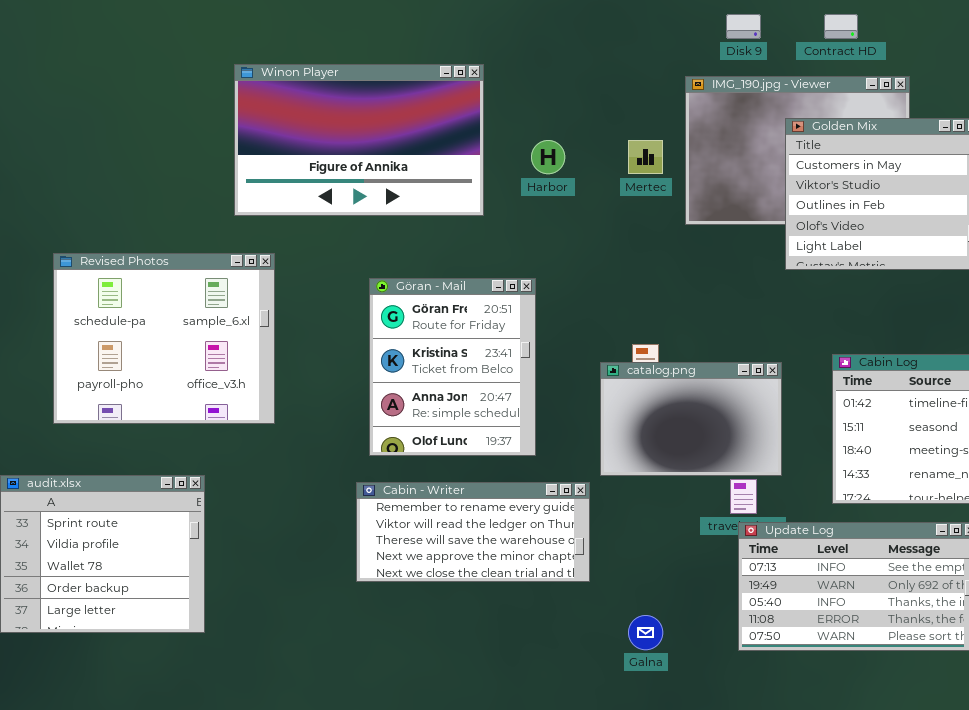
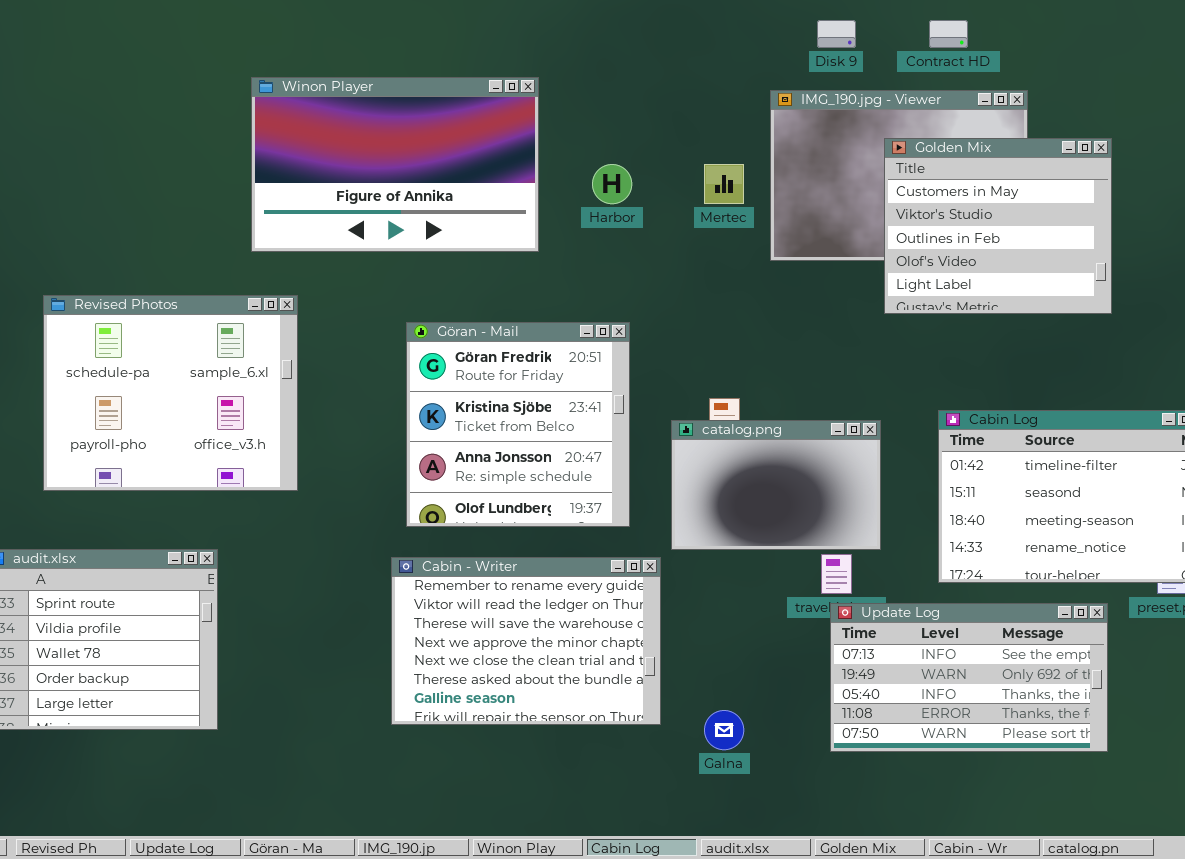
Göran - Mail: [369,278,536,456] -> [406,322,630,527], resized
Cabin - Writer: [356,482,590,582] -> [391,557,661,725], resized

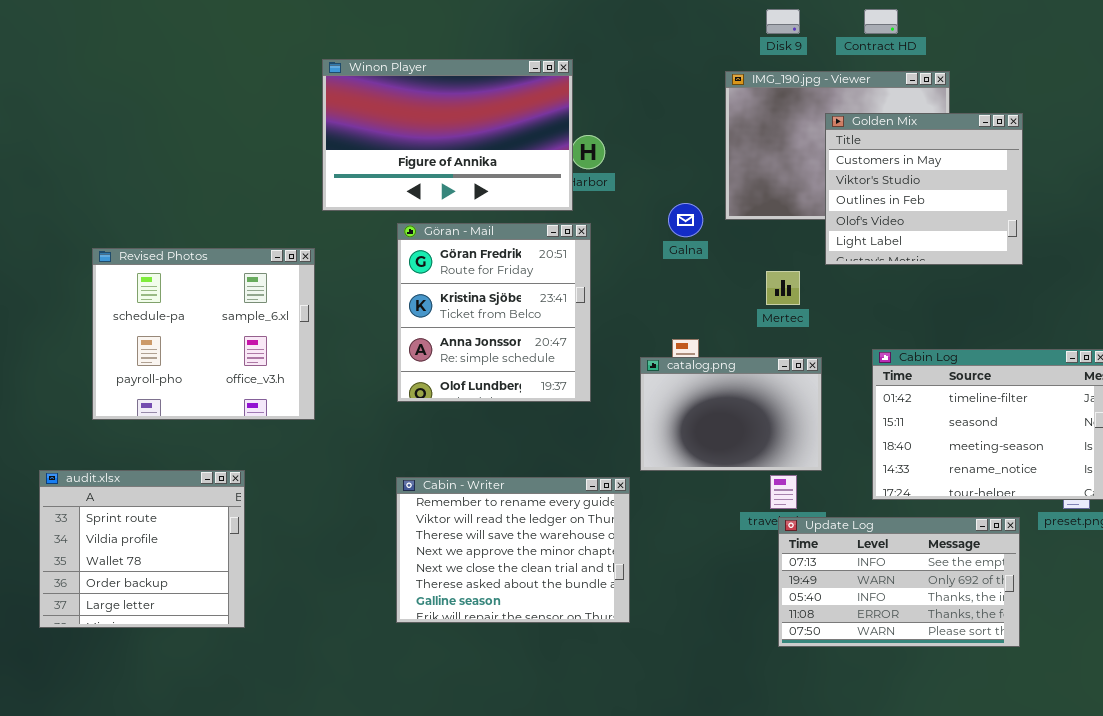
Winon Player: [251,77,539,252] -> [322,59,573,211], moved
Mertec: [704,164,744,204] -> [766,271,800,305], moved
Göran - Mail: [406,322,630,527] -> [397,223,591,402], moved
Galna: [704,710,744,750] -> [668,203,703,237], moved

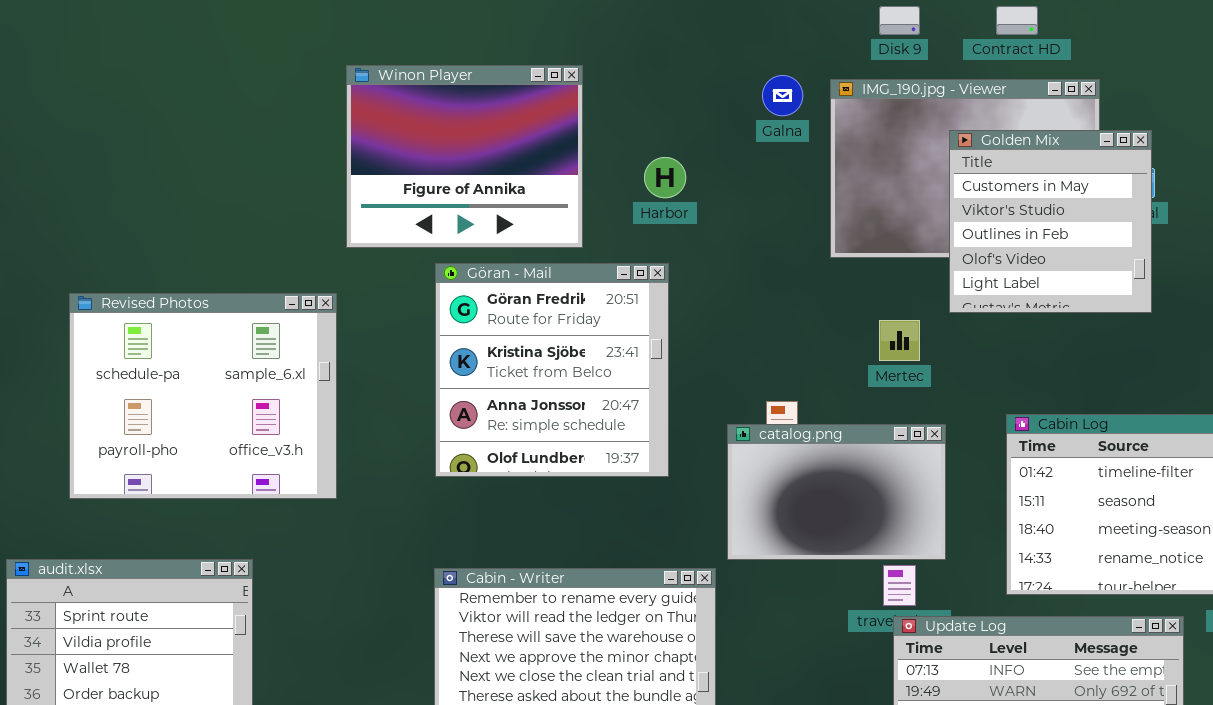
Winon Player: [322,59,573,211] -> [346,65,583,248], resized
Golden Mix: [825,113,1023,265] -> [949,130,1152,313], resized
Galna: [668,203,703,237] -> [762,75,803,116], moved

